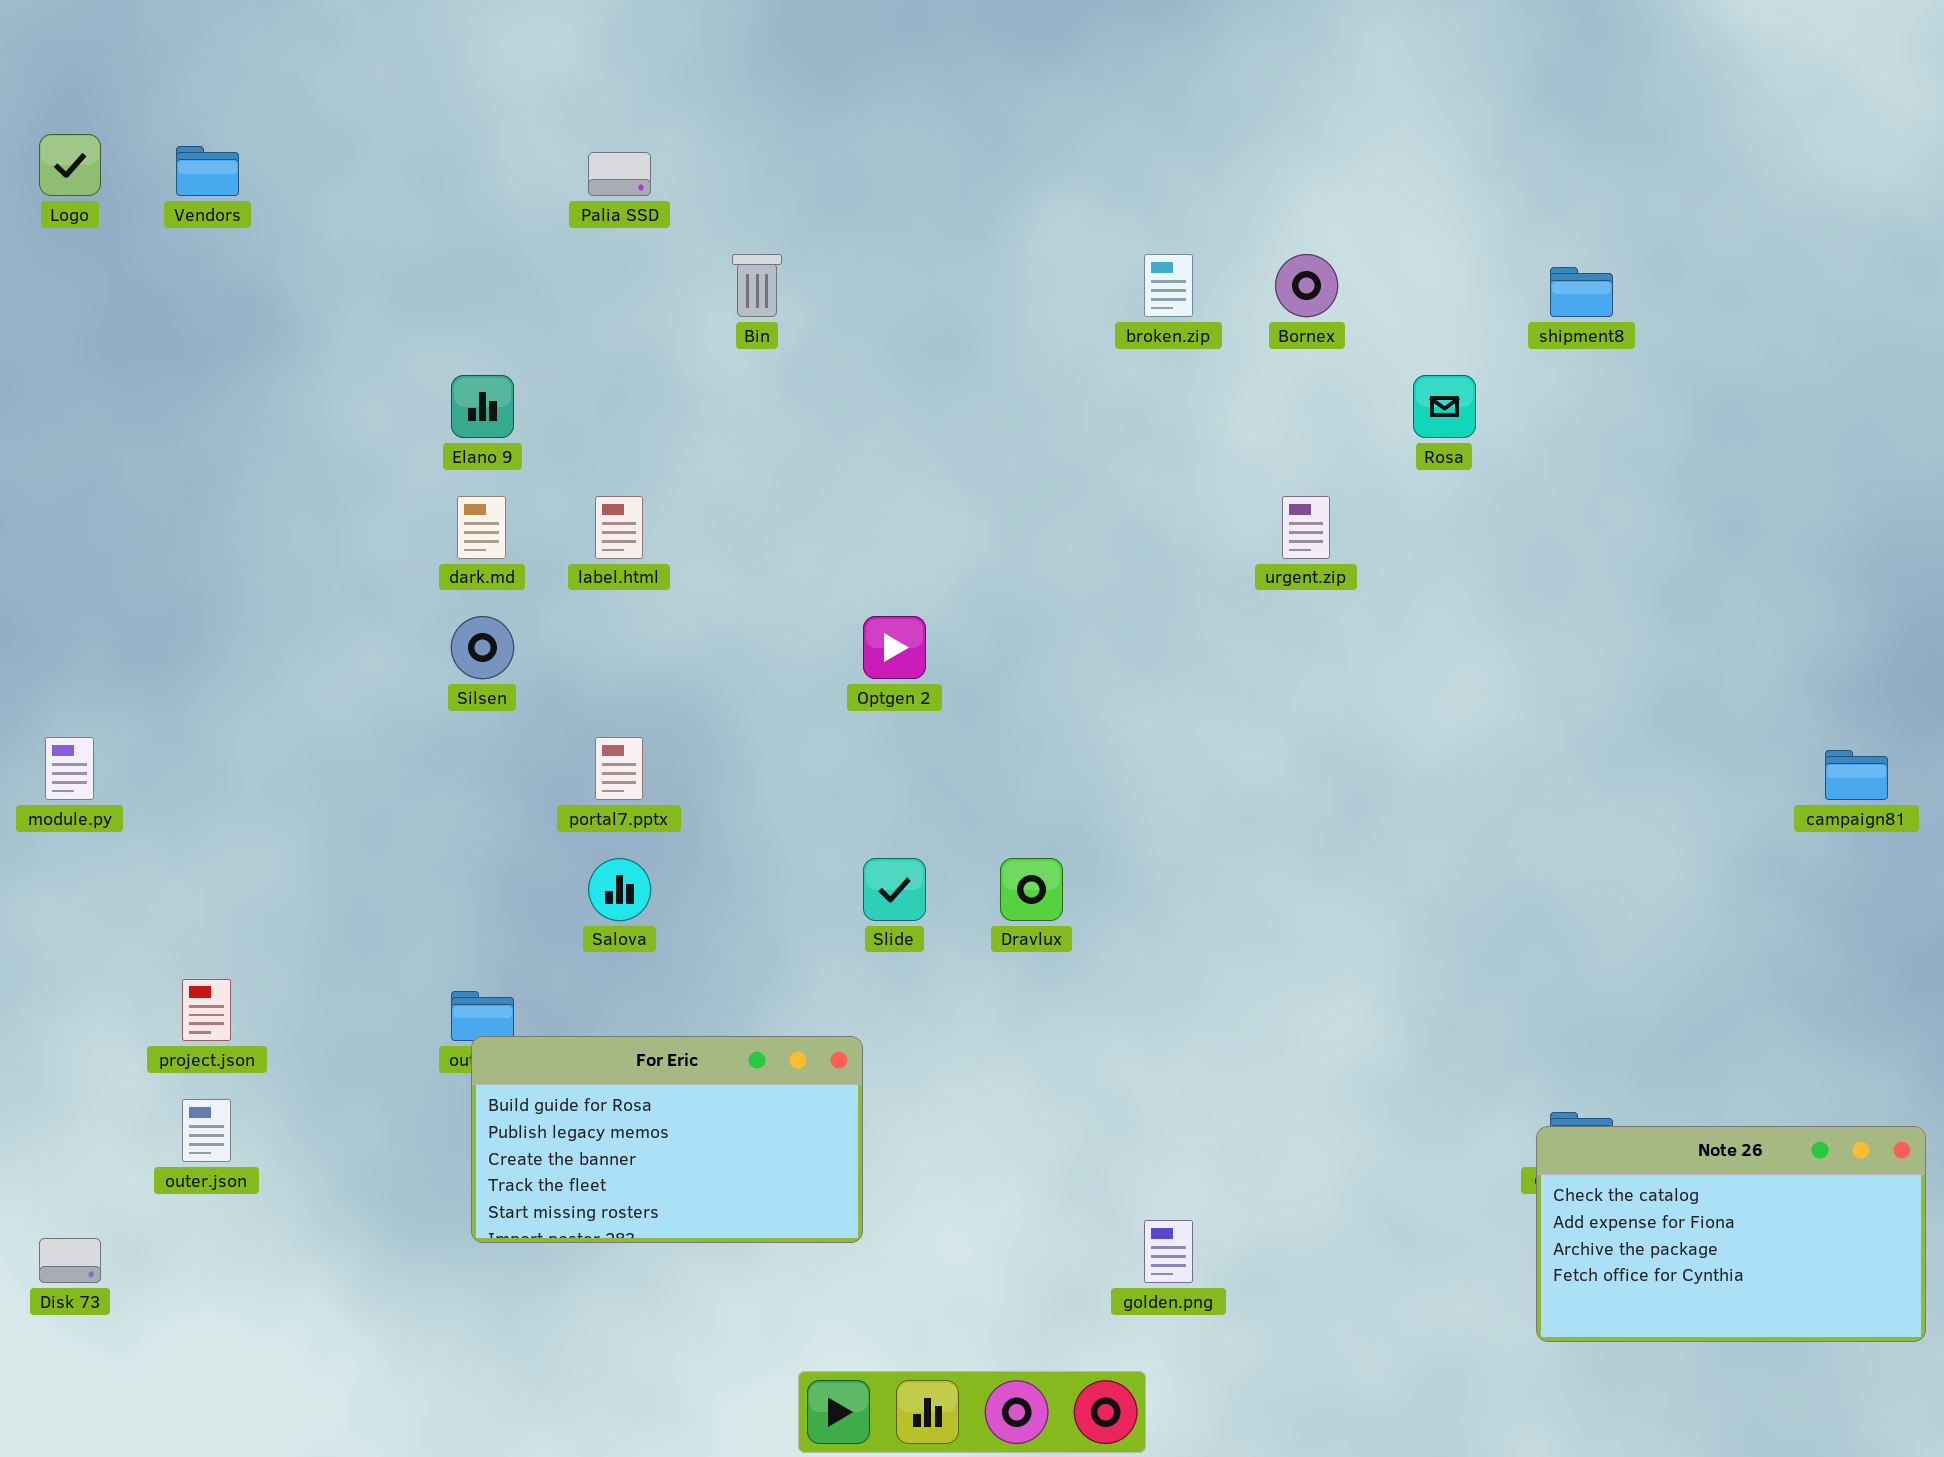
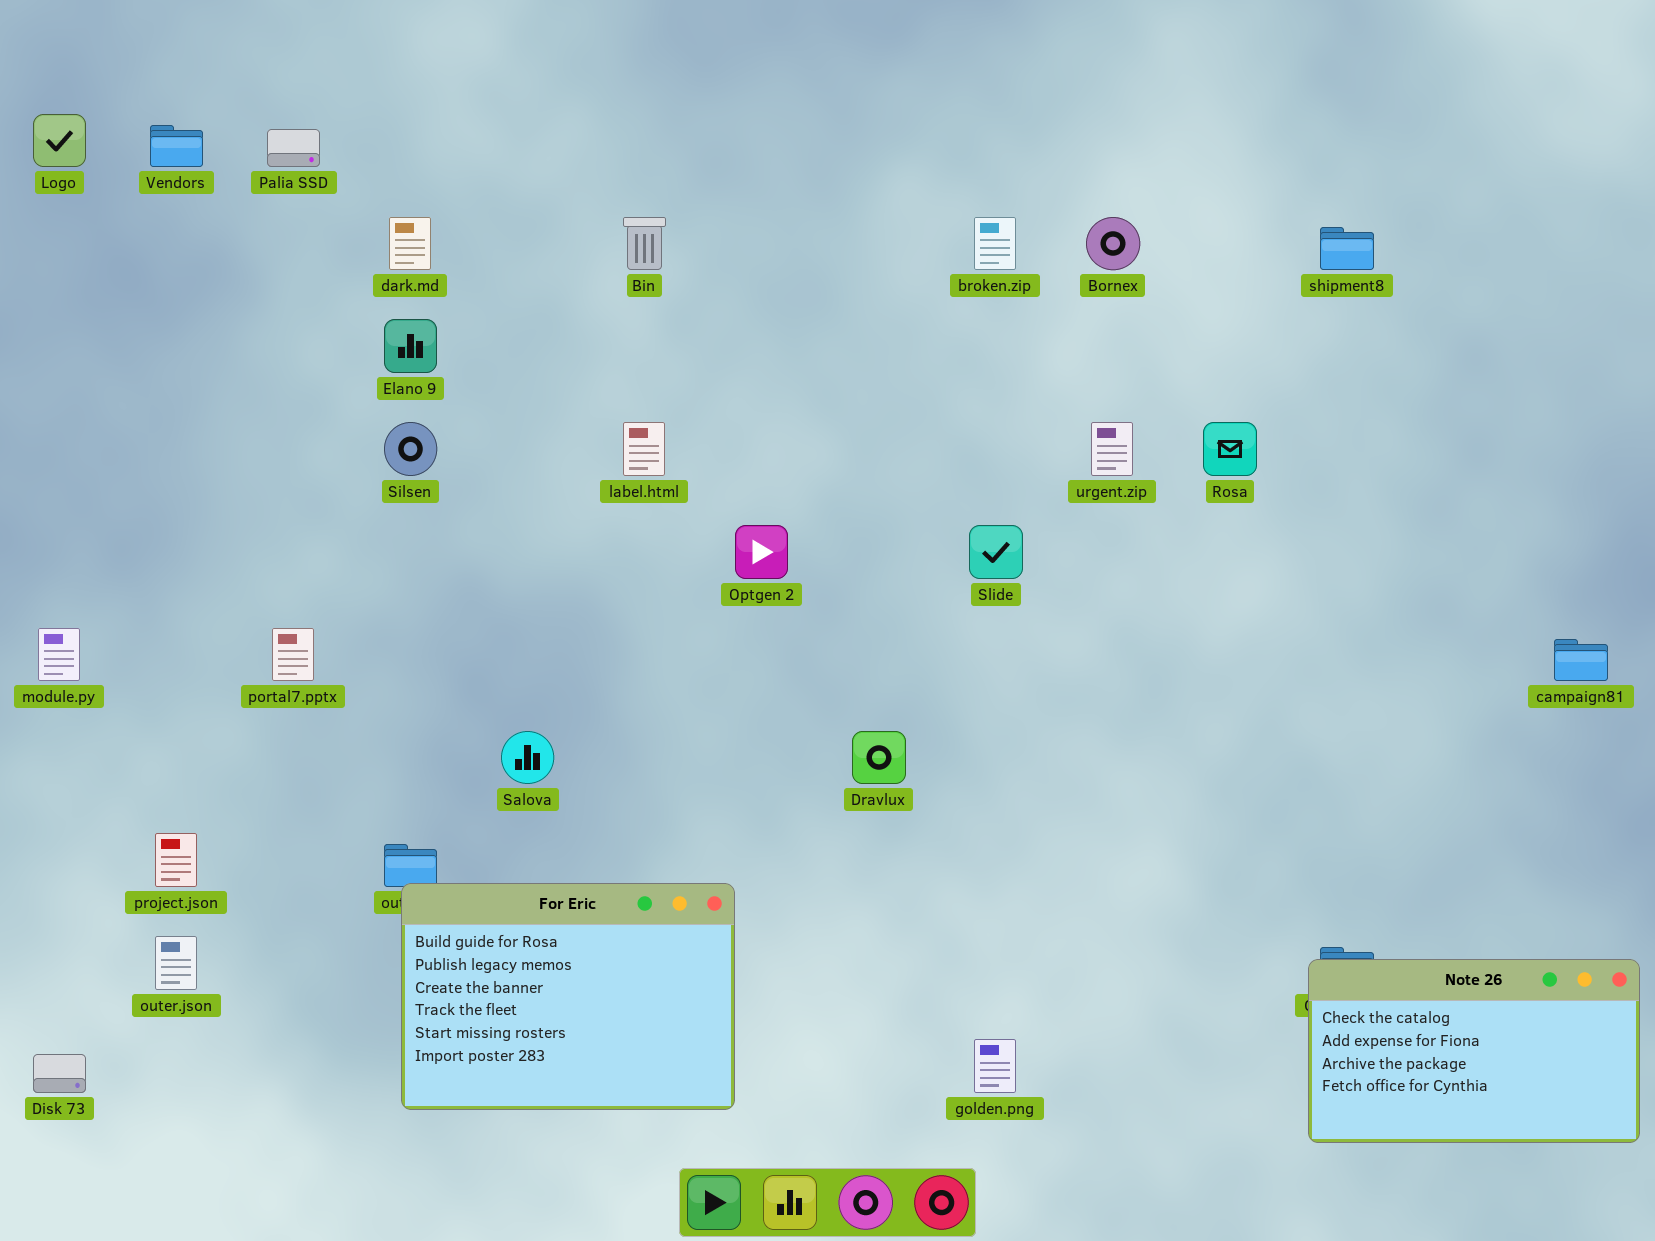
Palia SSD: [588,152,651,196] -> [267,129,320,167], moved
Rosa: [1413,375,1476,438] -> [1203,422,1257,476], moved
dark.md: [457,496,506,559] -> [389,217,431,270], moved
label.html: [595,496,643,559] -> [623,422,665,476], moved
Silsen: [451,616,514,679] -> [384,422,437,476], moved
portal7.pptx: [595,737,643,800] -> [272,628,314,681], moved
Slide: [863,858,926,921] -> [969,525,1023,579], moved
For Eric: [471,1036,863,1243] -> [401,883,735,1110], resized

